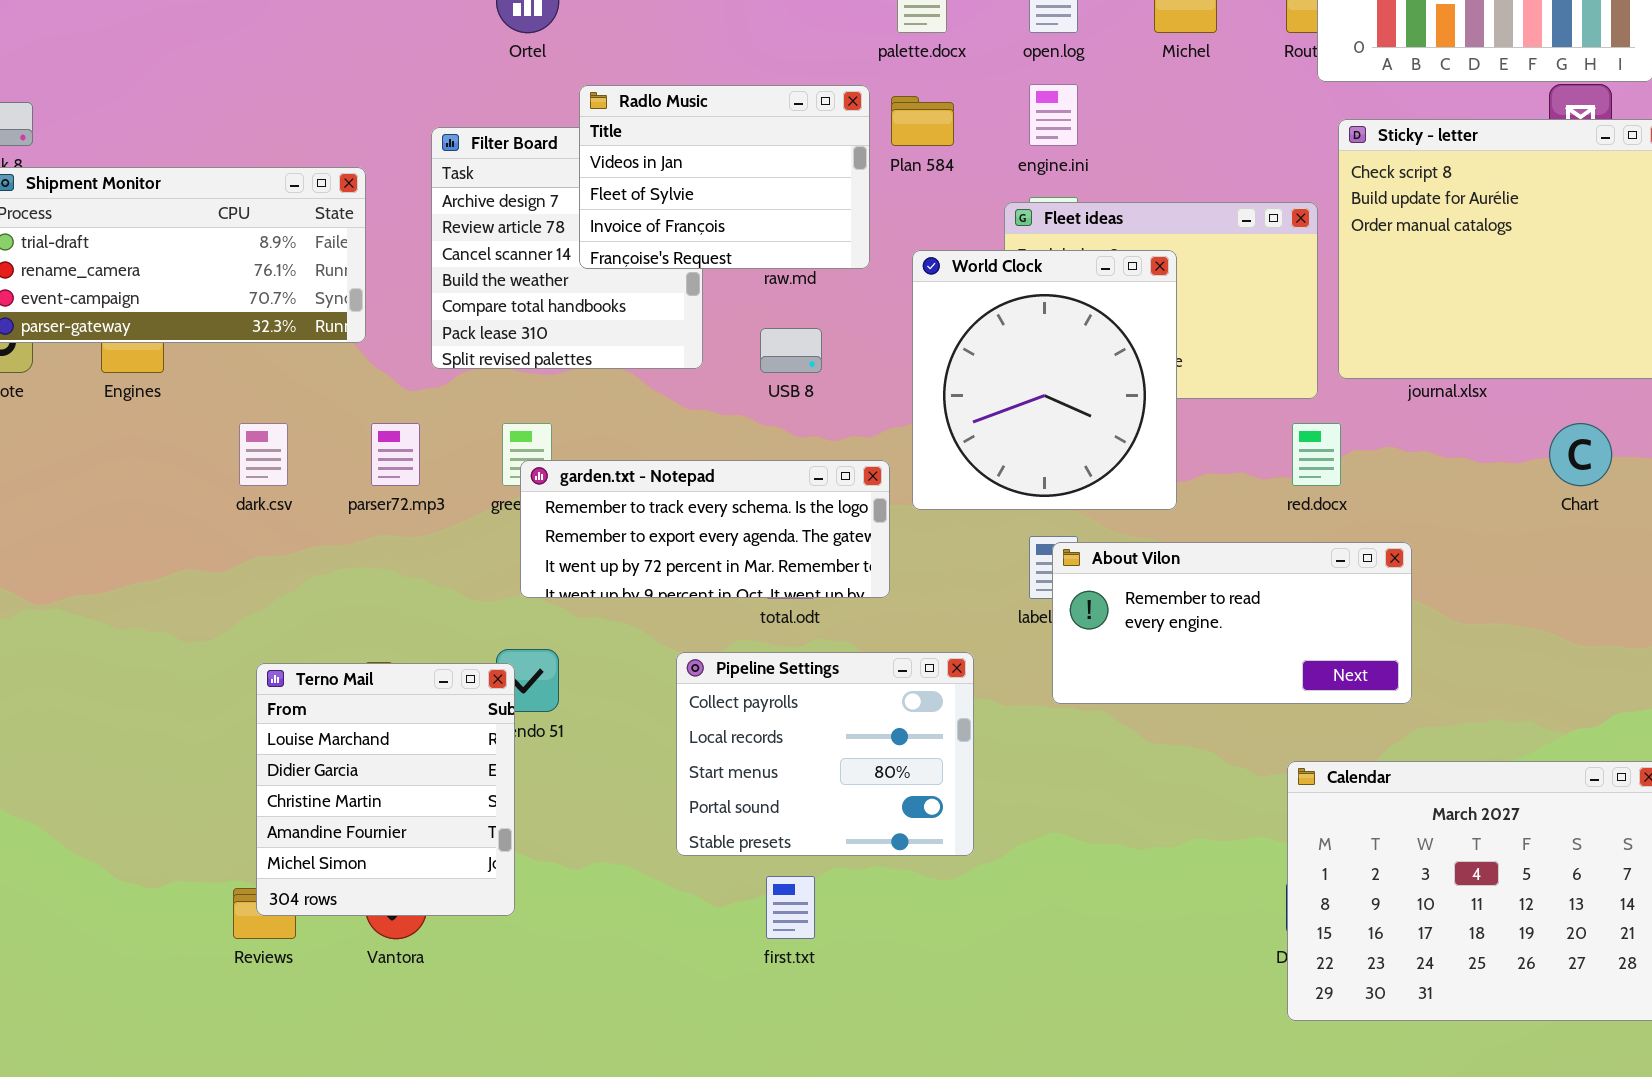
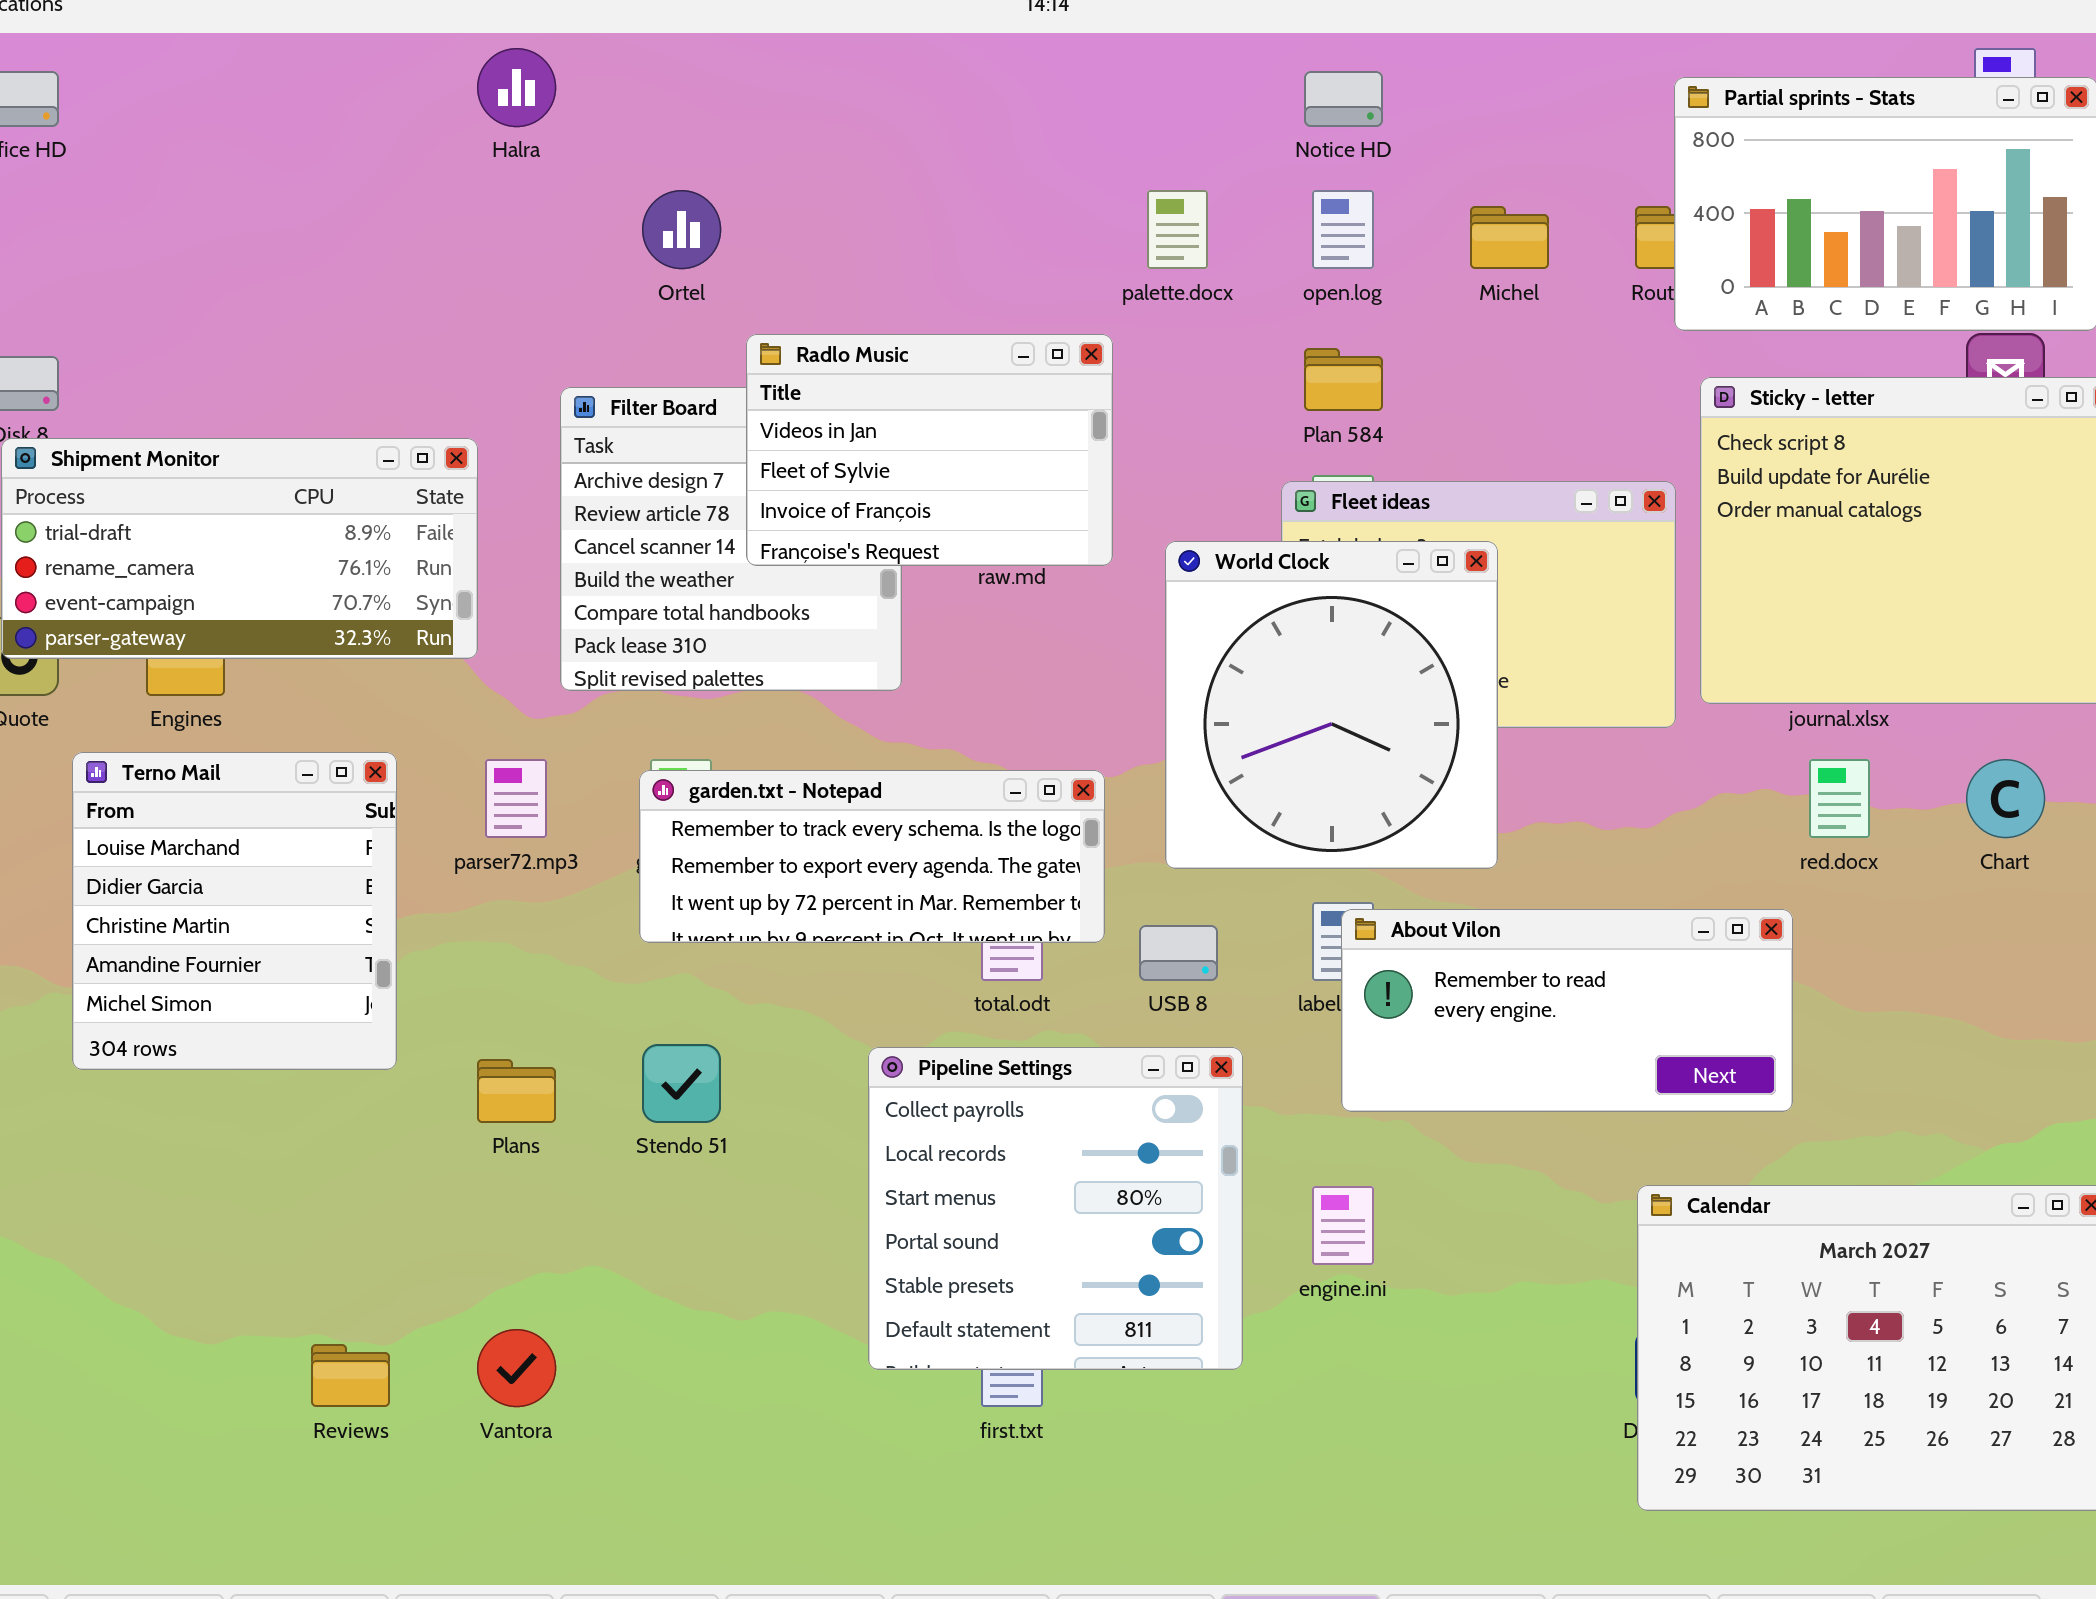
engine.ini: [1029,84,1078,146] -> [1312,1186,1374,1265], moved
Plan 584: [891,96,954,146] -> [1304,348,1383,411], moved
USB 8: [760,328,822,373] -> [1139,925,1218,981], moved
red.docx: [1292,423,1341,486] -> [1809,759,1870,838], moved
garden.txt - Notepad: [520,460,890,598] -> [639,770,1105,943], moved
Pipeline Settings: [676,652,974,856] -> [868,1047,1243,1370], resized
Terno Mail: [256,663,515,916] -> [72,752,397,1070], moved

